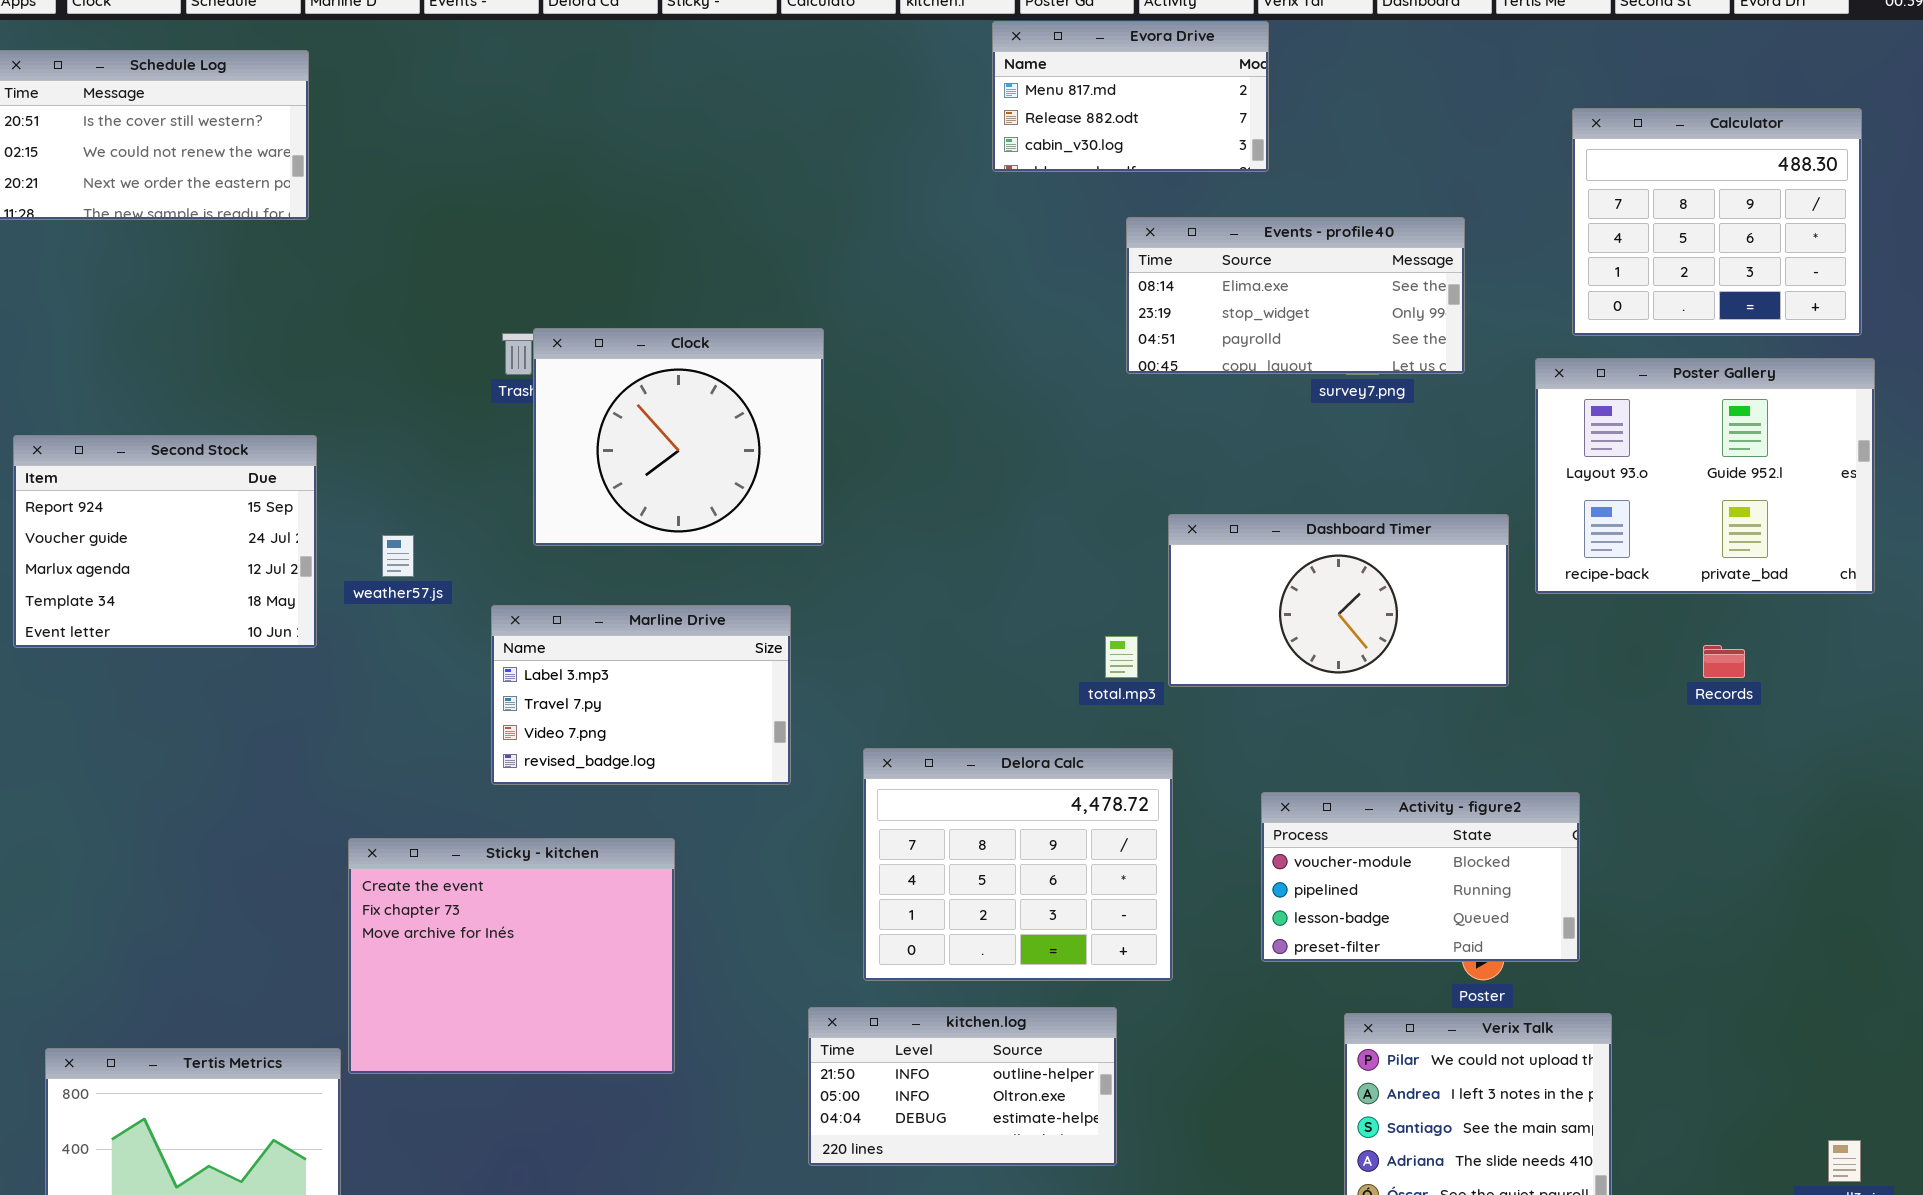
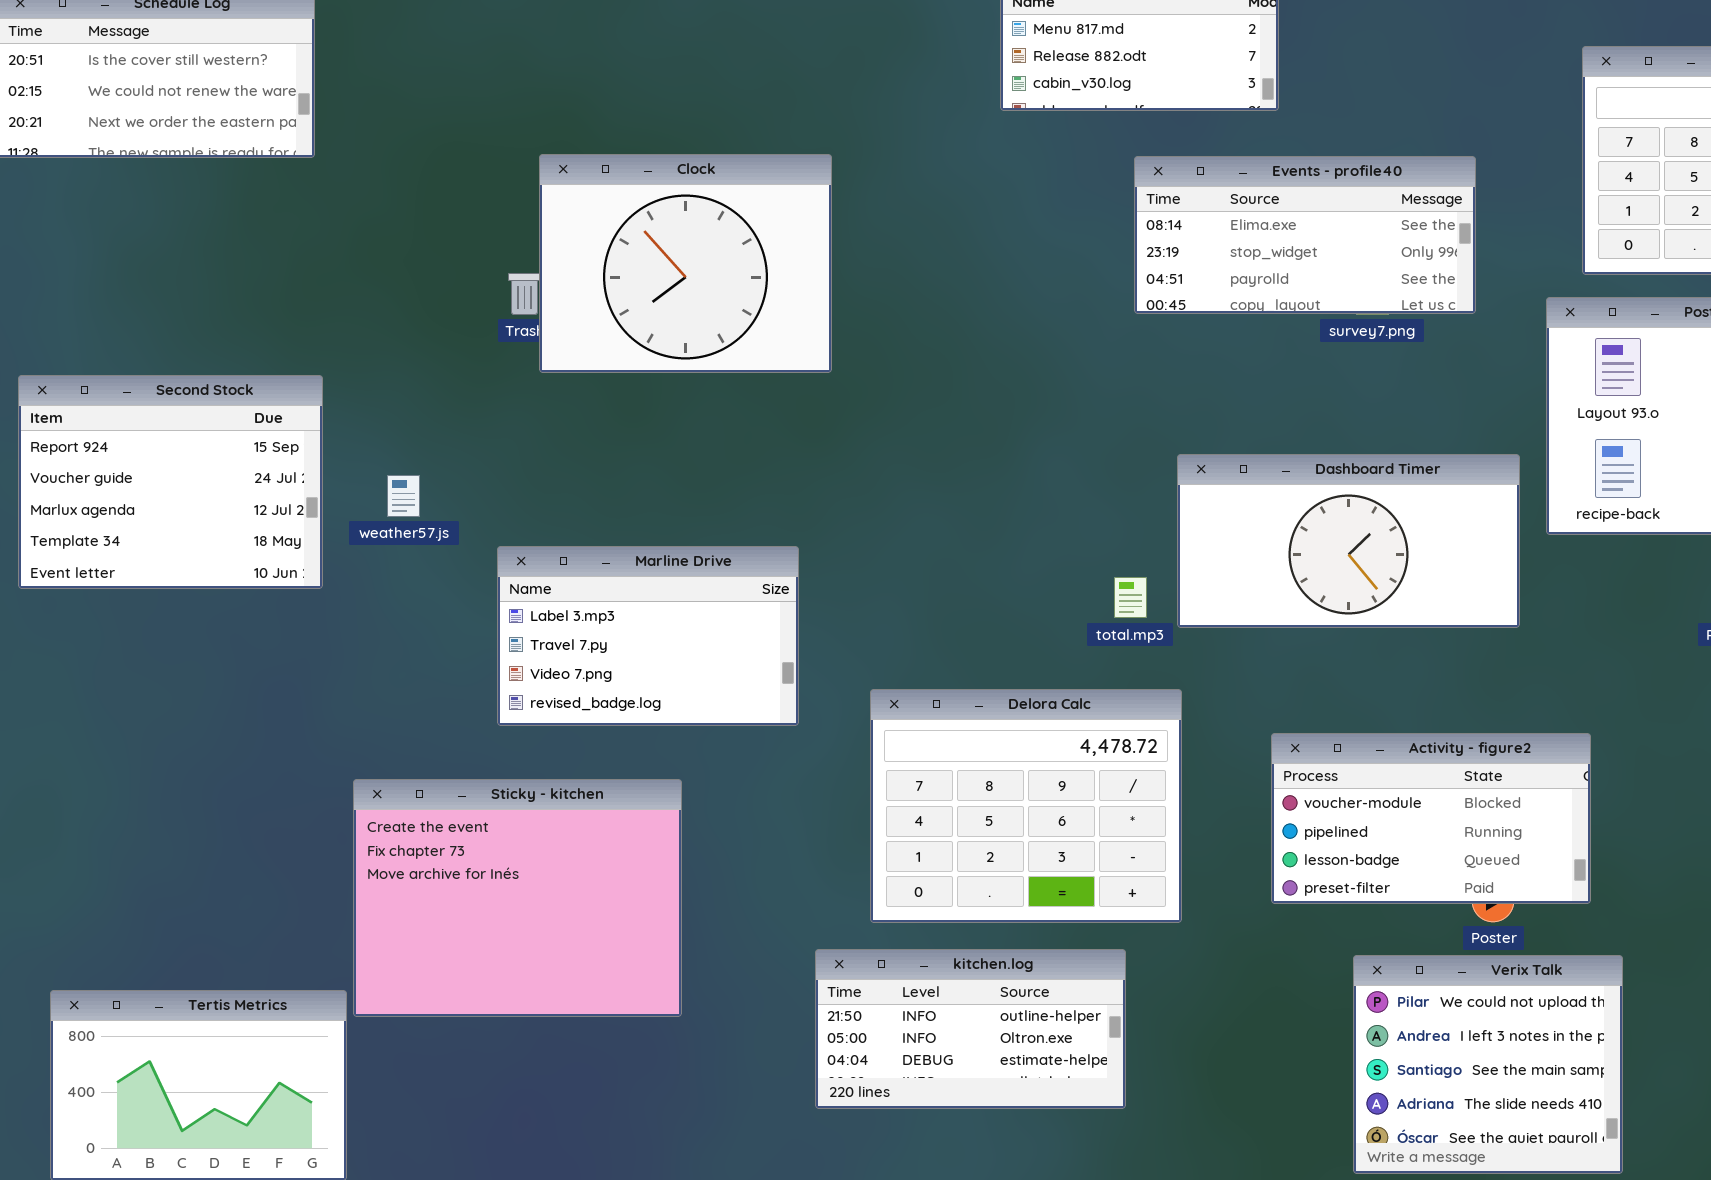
Clock: [533,328,824,546] -> [539,154,832,373], moved

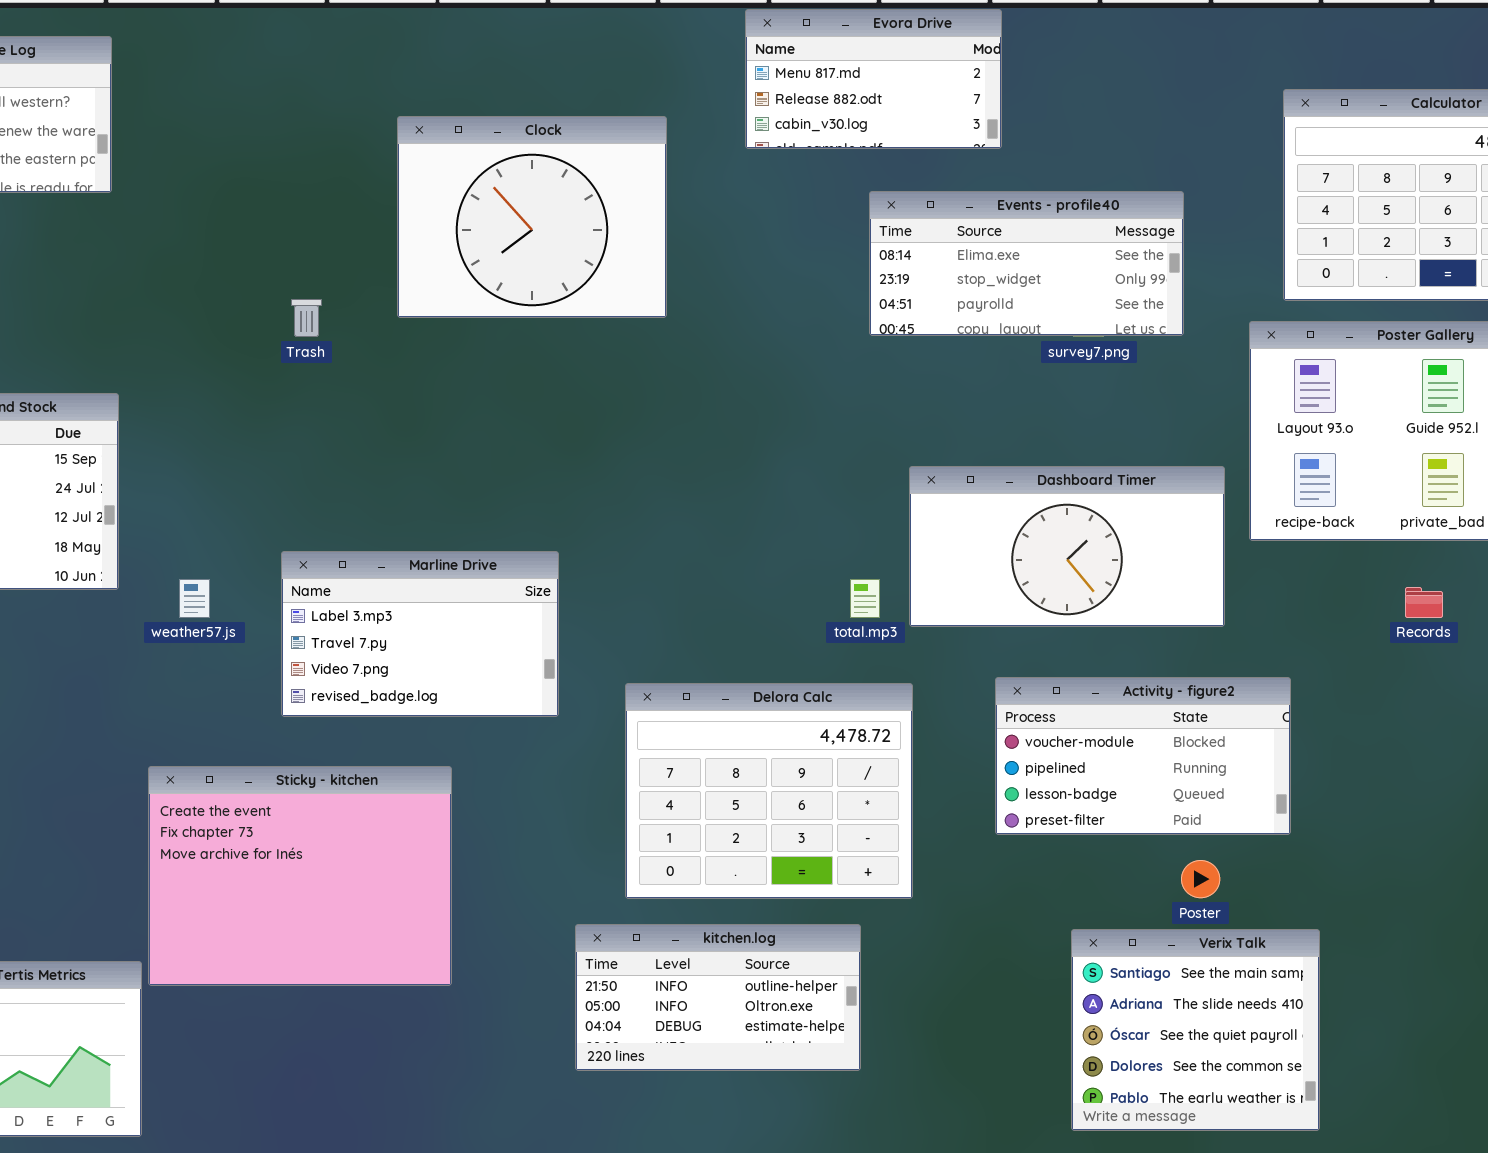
Clock: [539,154,832,373] -> [397,116,667,318], moved
weather57.js: [387,475,420,517] -> [179,579,210,618], moved
Activity - figure2: [1271,733,1591,904] -> [995,677,1291,835], moved
Verix Talk: [1353,955,1623,1174] -> [1071,929,1320,1131], scrolled down 2 rows

